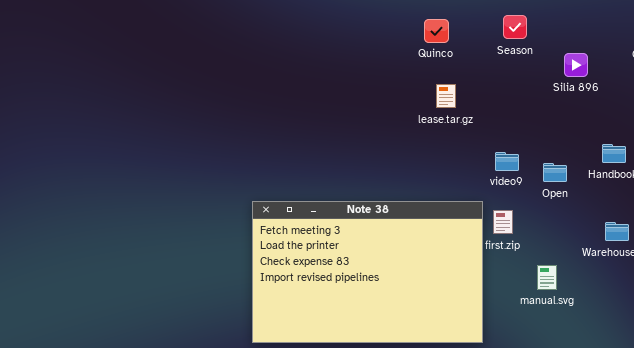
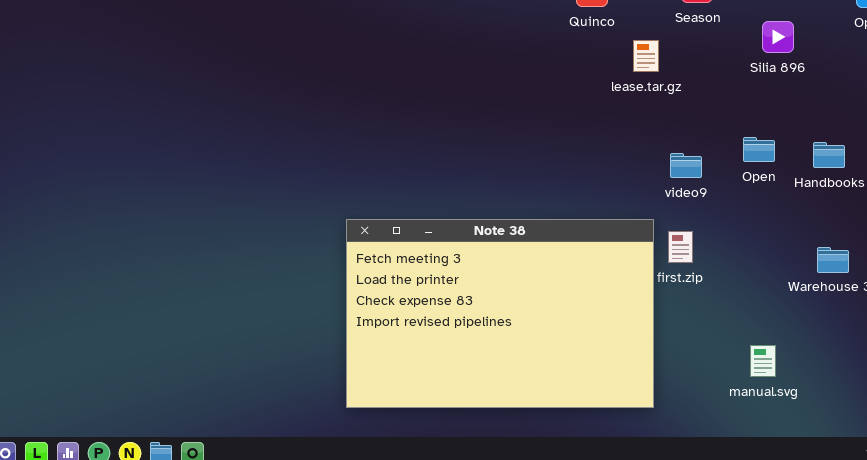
lease.tar.gz: [436,84,456,108] -> [633,40,659,72], moved
Open: [543,163,567,182] -> [743,137,775,162], moved
manual.svg: [537,265,557,290] -> [750,345,776,377], moved

